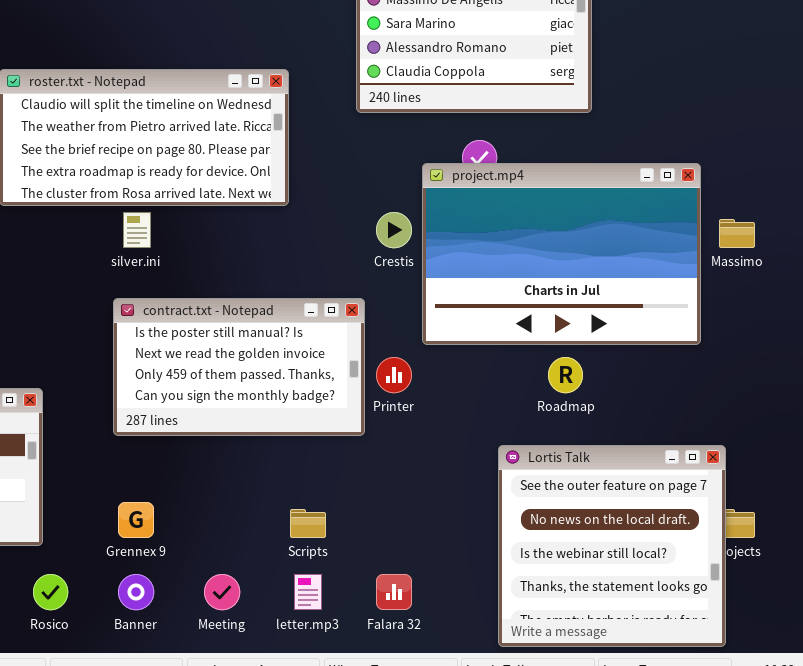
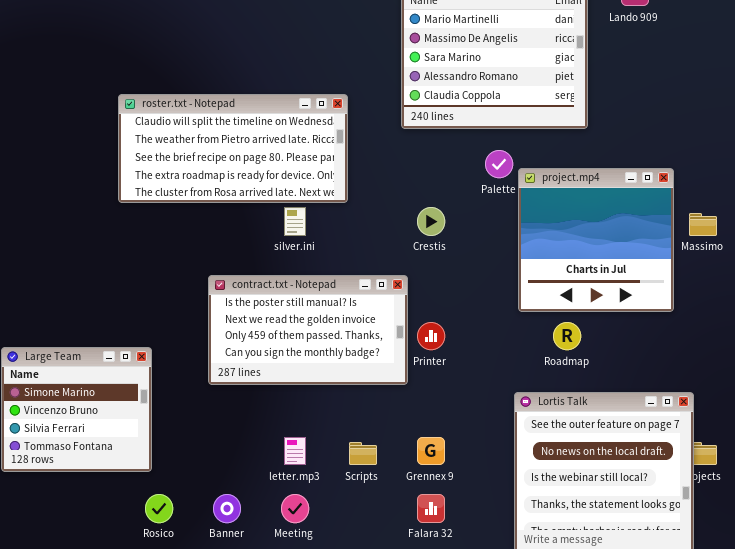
project.mp4: [422,163,701,345] -> [518,168,674,312], resized
silver.ini: [123,212,151,248] -> [284,207,306,236], moved
Grennex 9: [118,502,154,538] -> [417,437,445,465], moved
letter.mp3: [294,574,322,610] -> [284,437,306,465], moved

